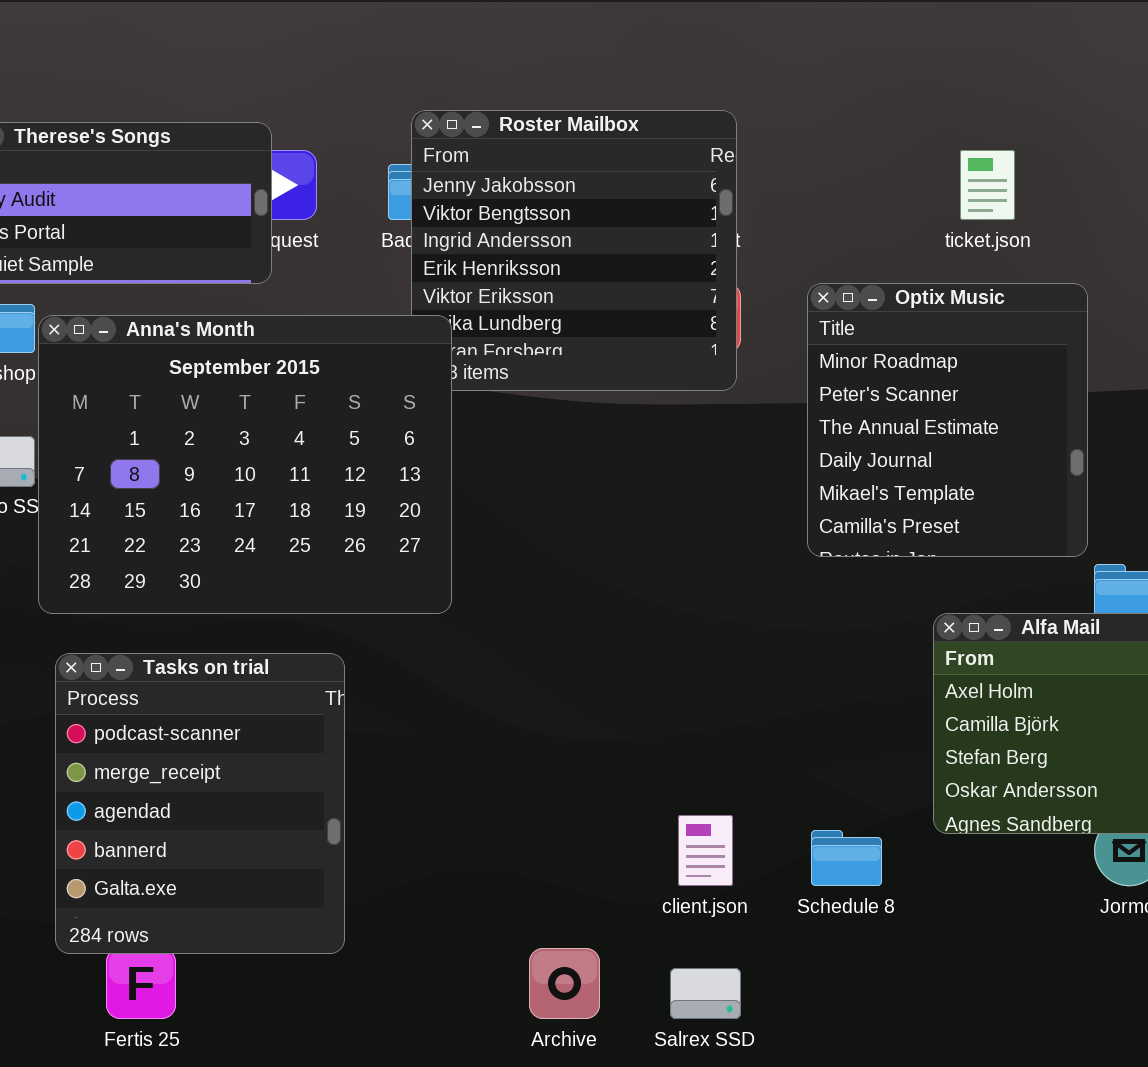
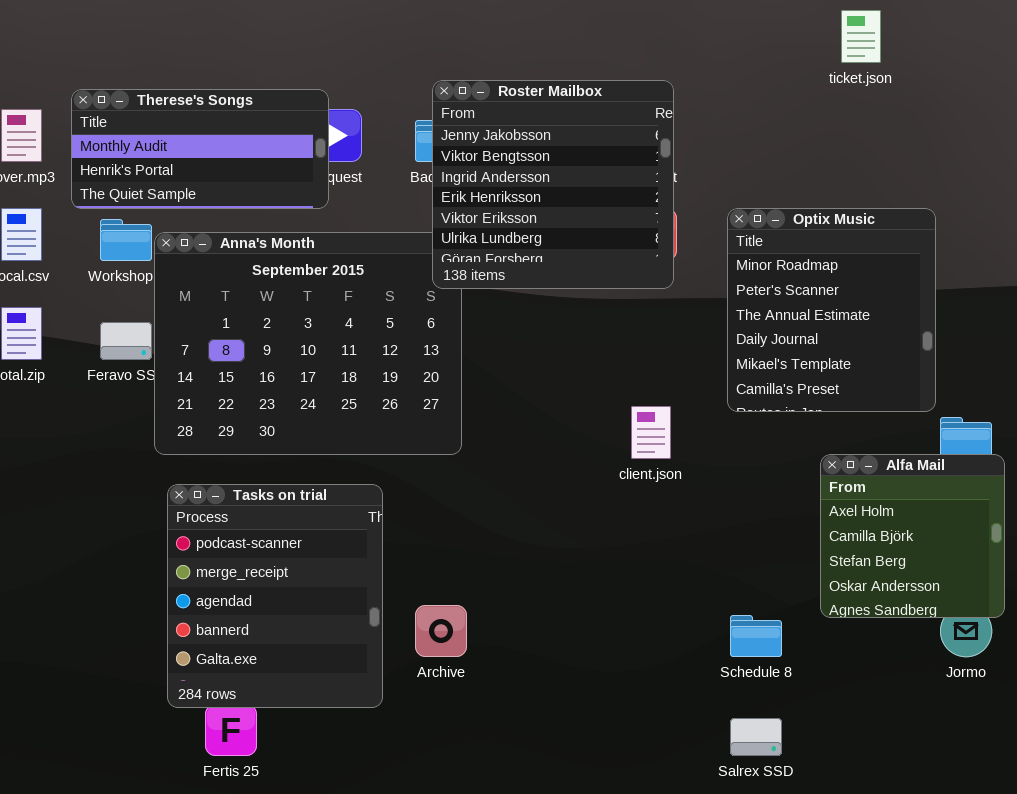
Roster Mailbox: [411,110,737,391] -> [432,80,674,289], raised
ticket.json: [960,150,1015,220] -> [841,10,881,63], moved
client.json: [678,815,733,886] -> [631,406,671,459], moved
Archive: [529,948,600,1019] -> [415,605,467,657], moved
Salrex SSD: [670,968,741,1019] -> [730,718,782,756], moved

